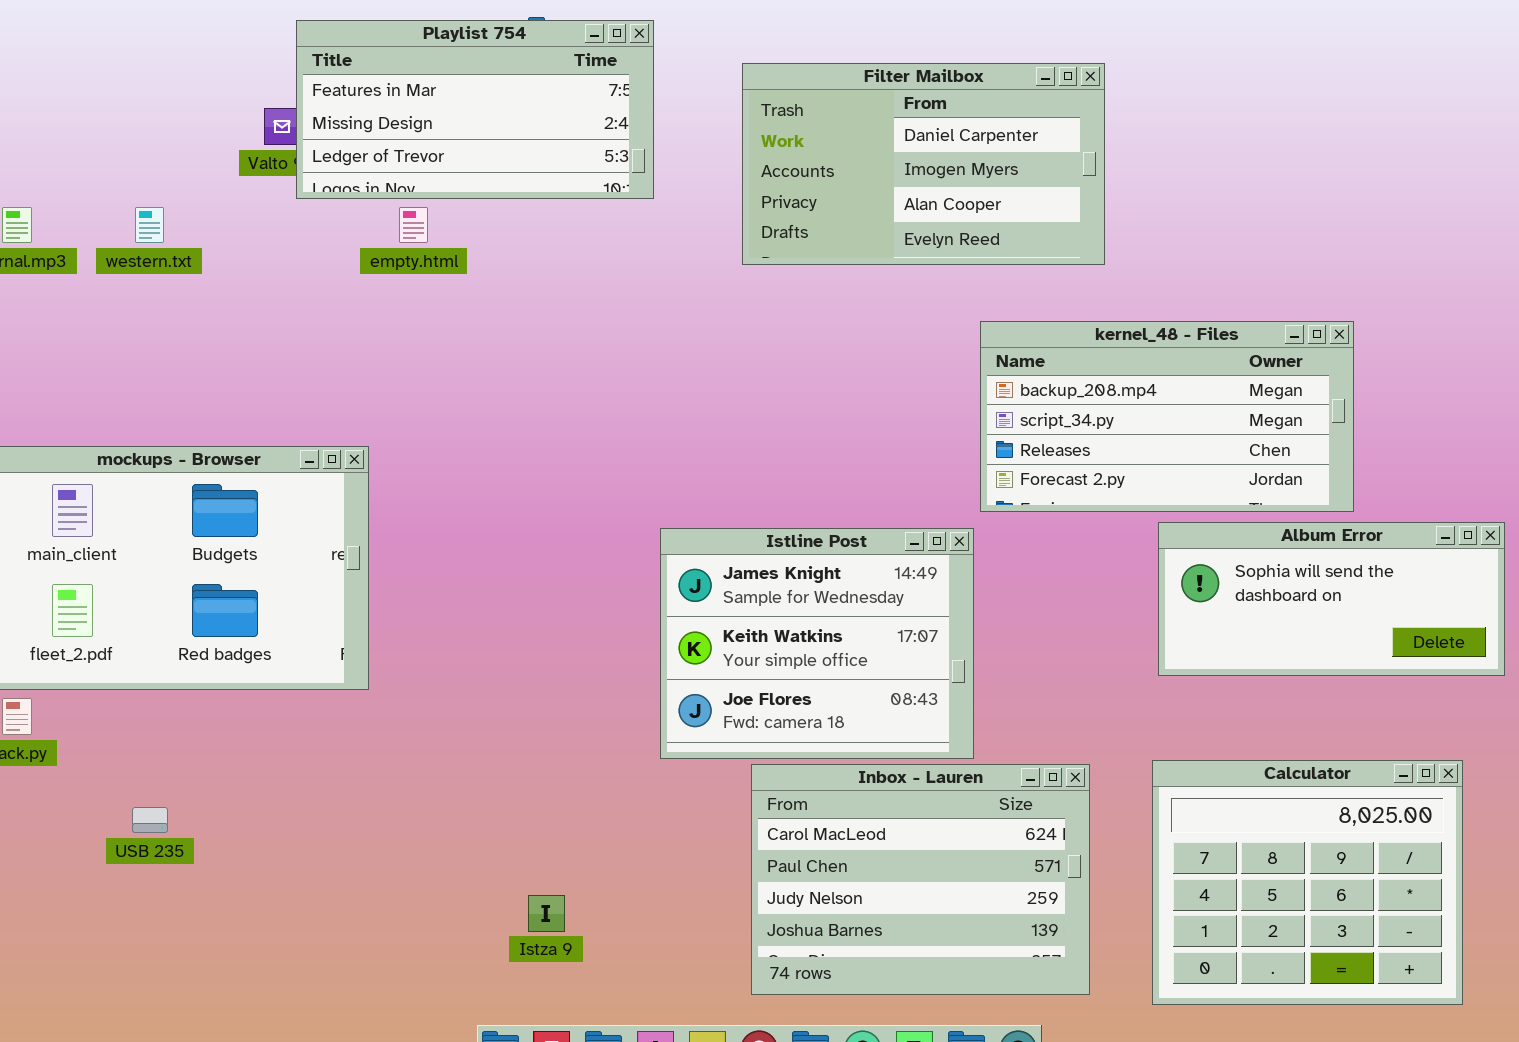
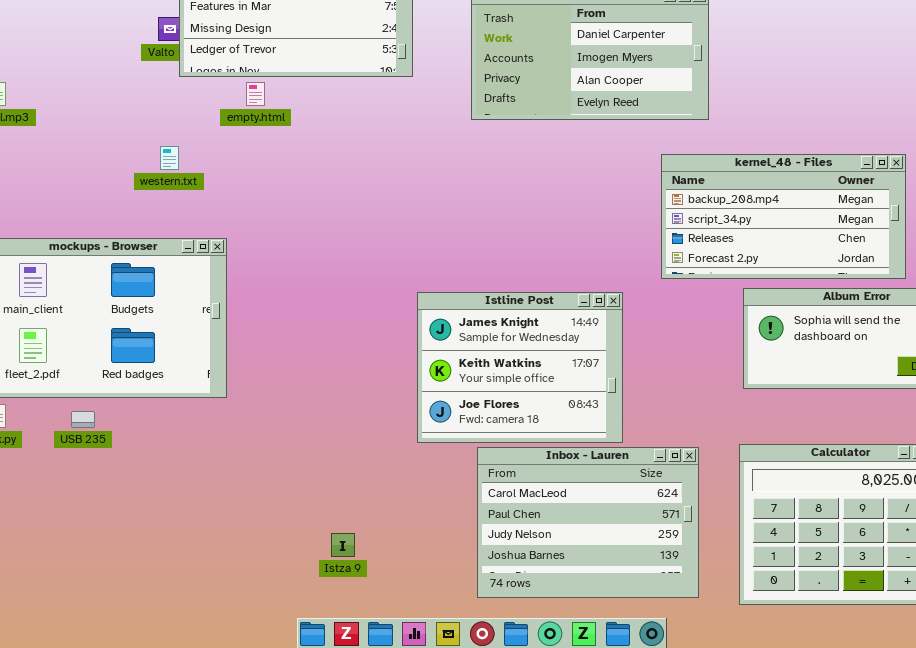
western.txt: [135,207,164,243] -> [160,146,179,170], moved
kernel_48 - Files: [980,321,1354,512] -> [661,154,906,279], moved
USB 235: [132,807,168,833] -> [71,411,95,428], moved

